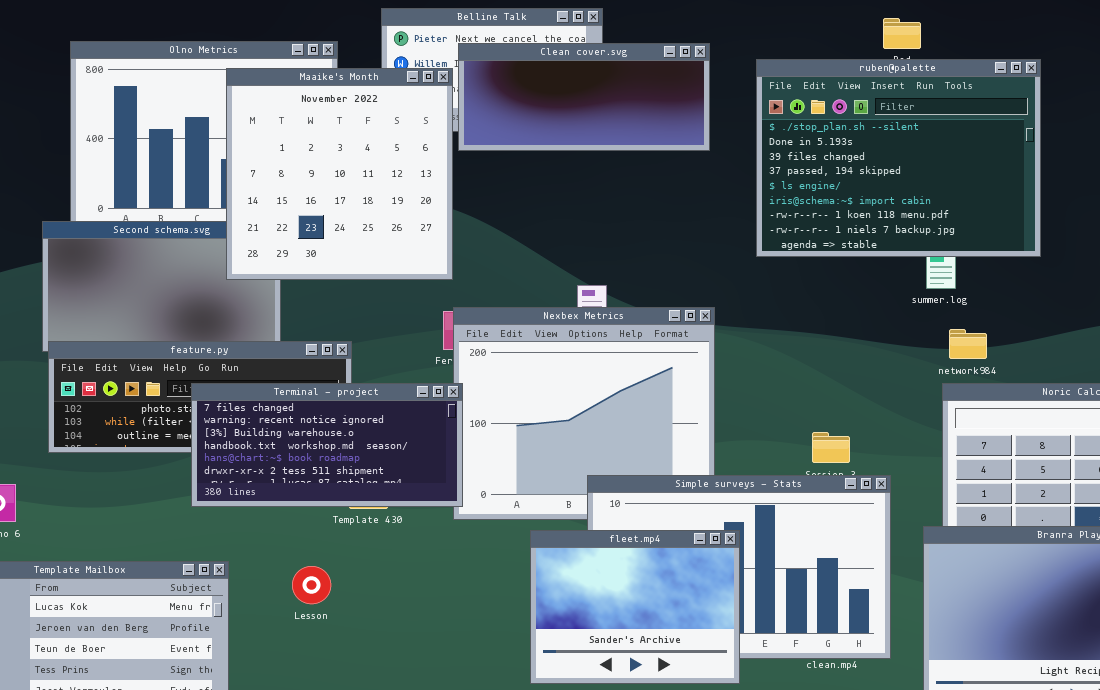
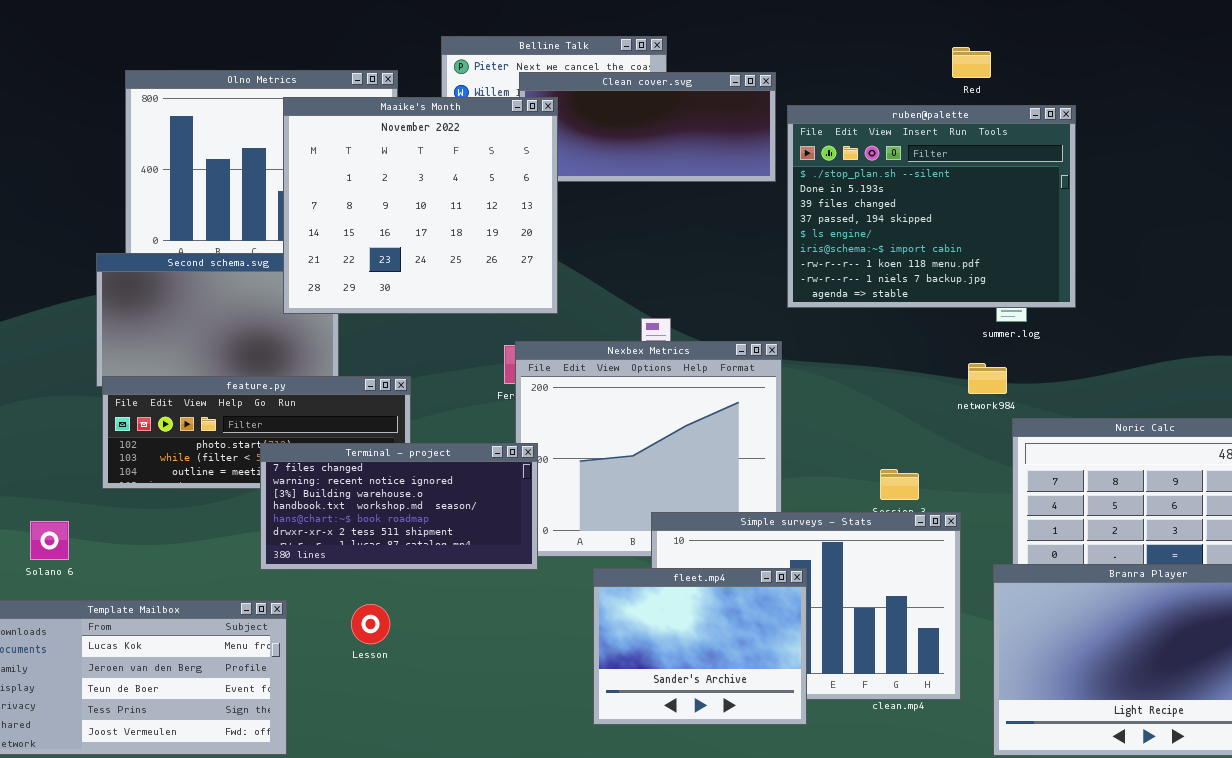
ruben@palette: [756,59,1041,257] -> [787,105,1076,308], moved
Maaike's Month: [226,68,453,280] -> [283,97,558,314], resized
network984: [949,329,987,359] -> [968,363,1007,394], moved
Terminal - project: [191,383,463,507] -> [260,443,538,570], moved

